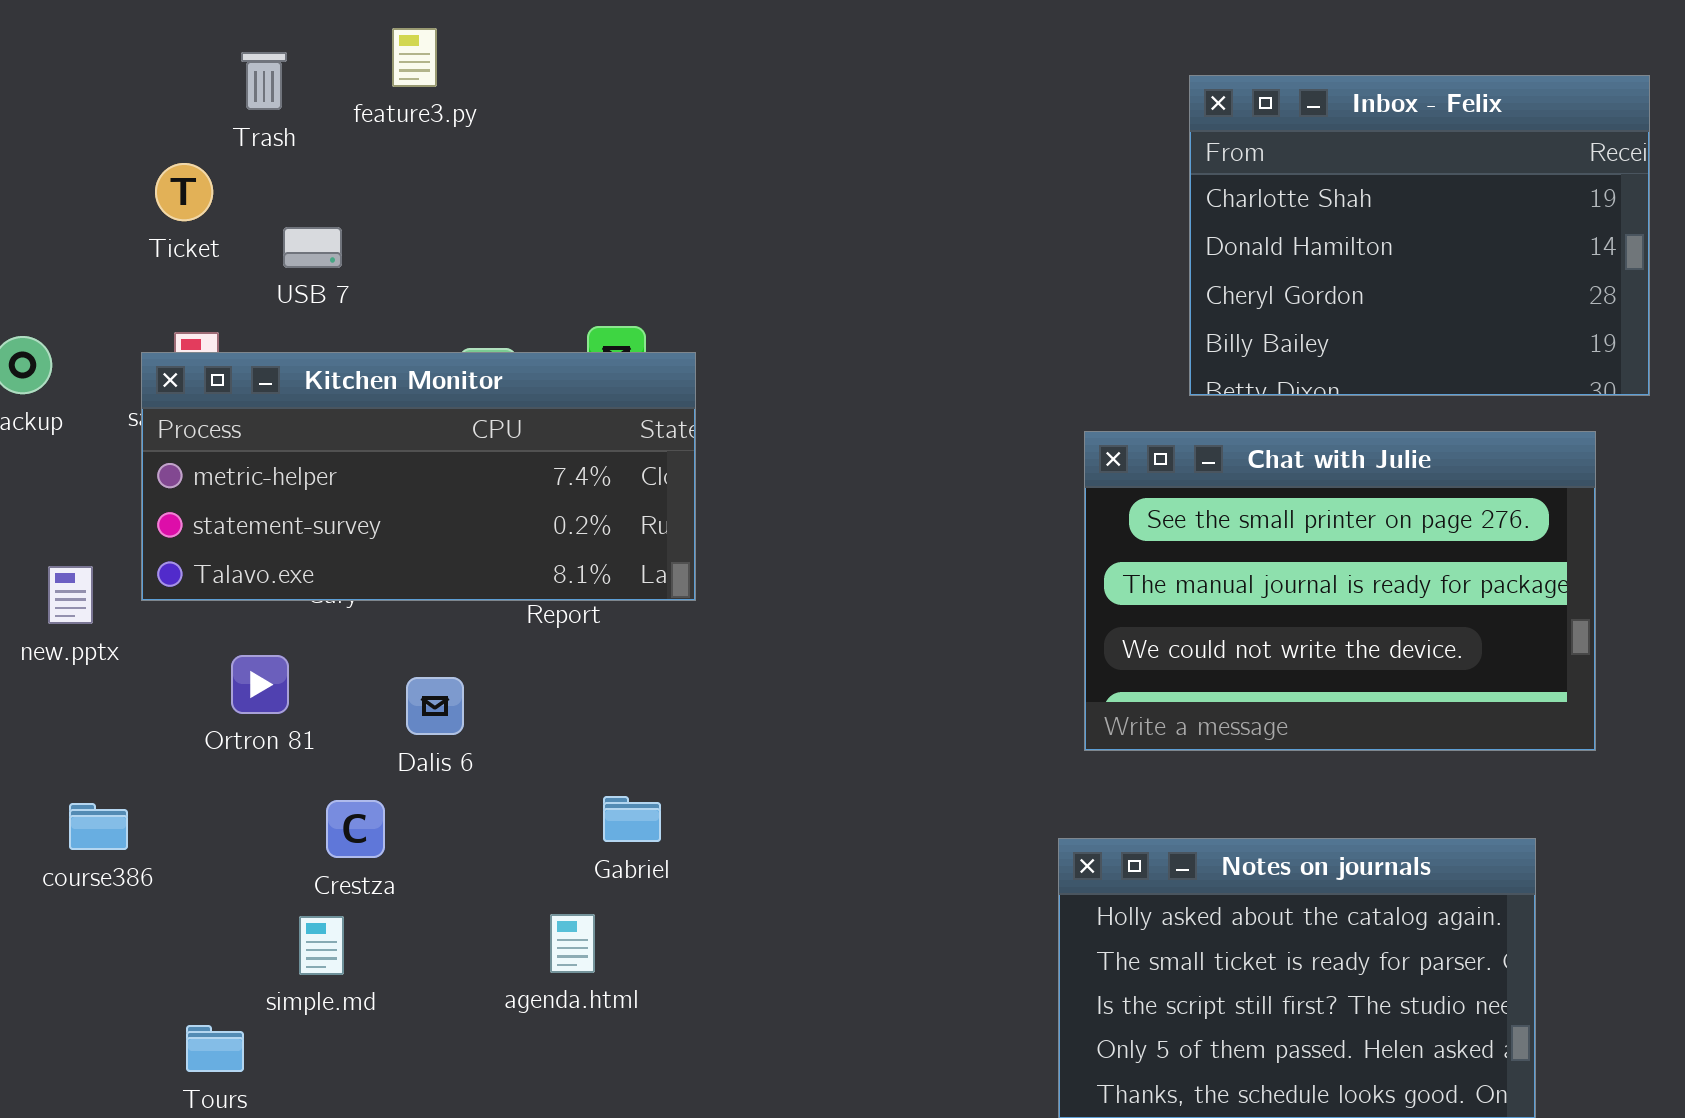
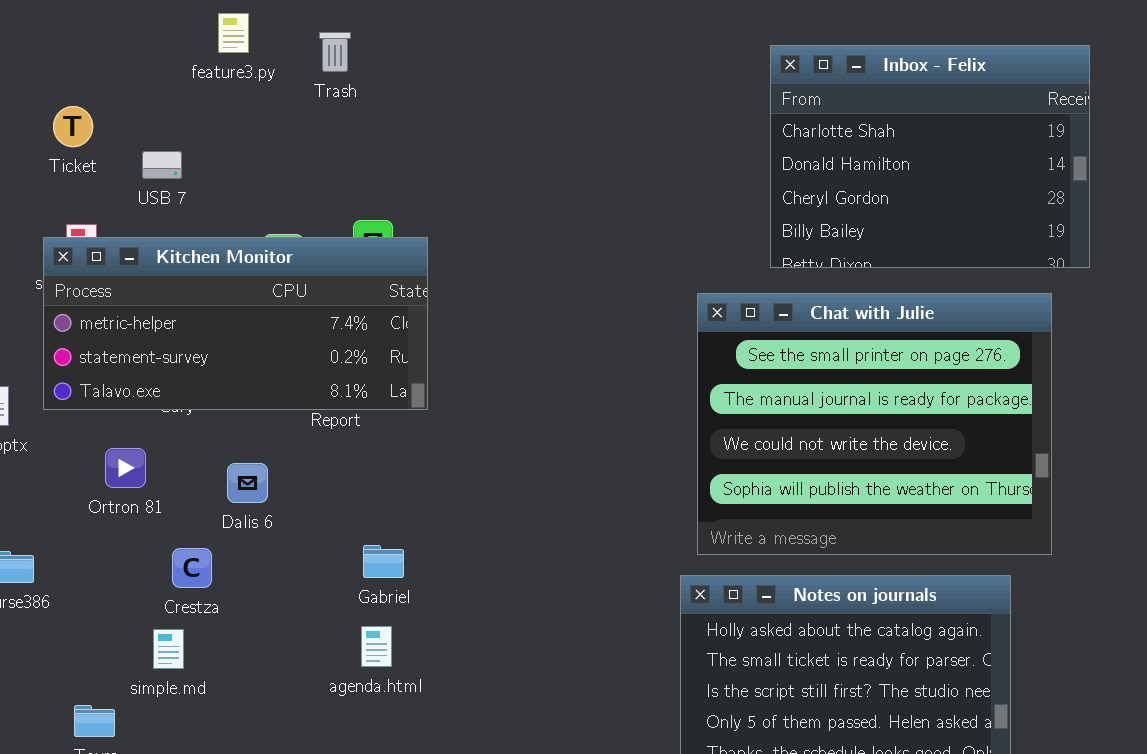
Trash: [241,52,287,110] -> [319,32,351,72], moved
Chat with Julie: [1084,431,1596,751] -> [697,293,1052,555], resized
agenda.html: [550,914,595,973] -> [361,626,392,667], moved

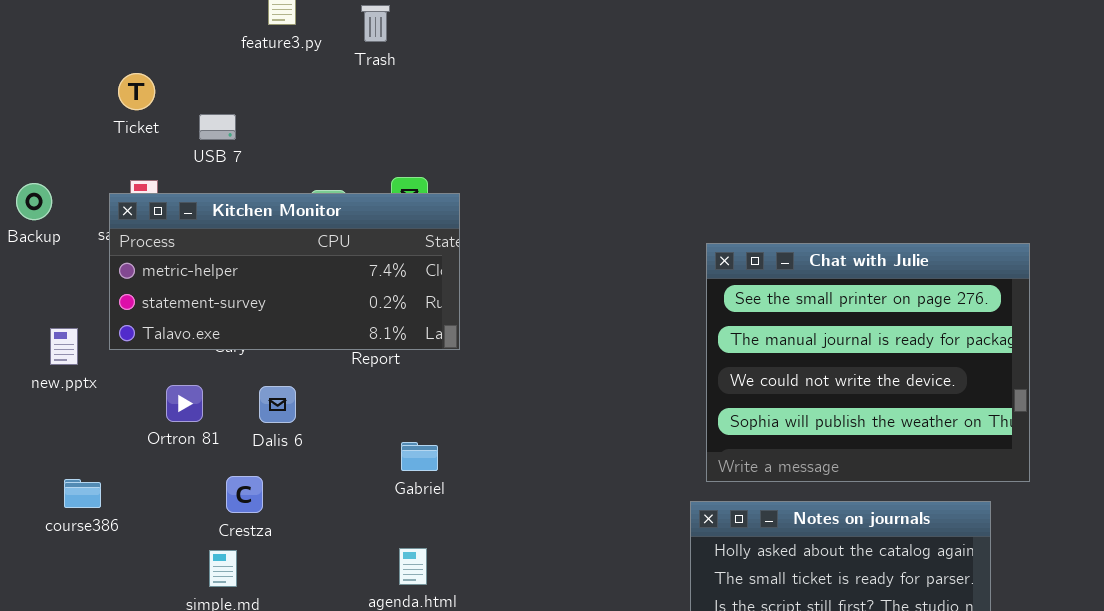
Inbox - Felix: [770,45,1090,268] -> none, closed
Dalis 6: [227,463,268,503] -> [259,386,296,423], moved
Gabriel: [363,545,404,578] -> [401,442,438,471], moved

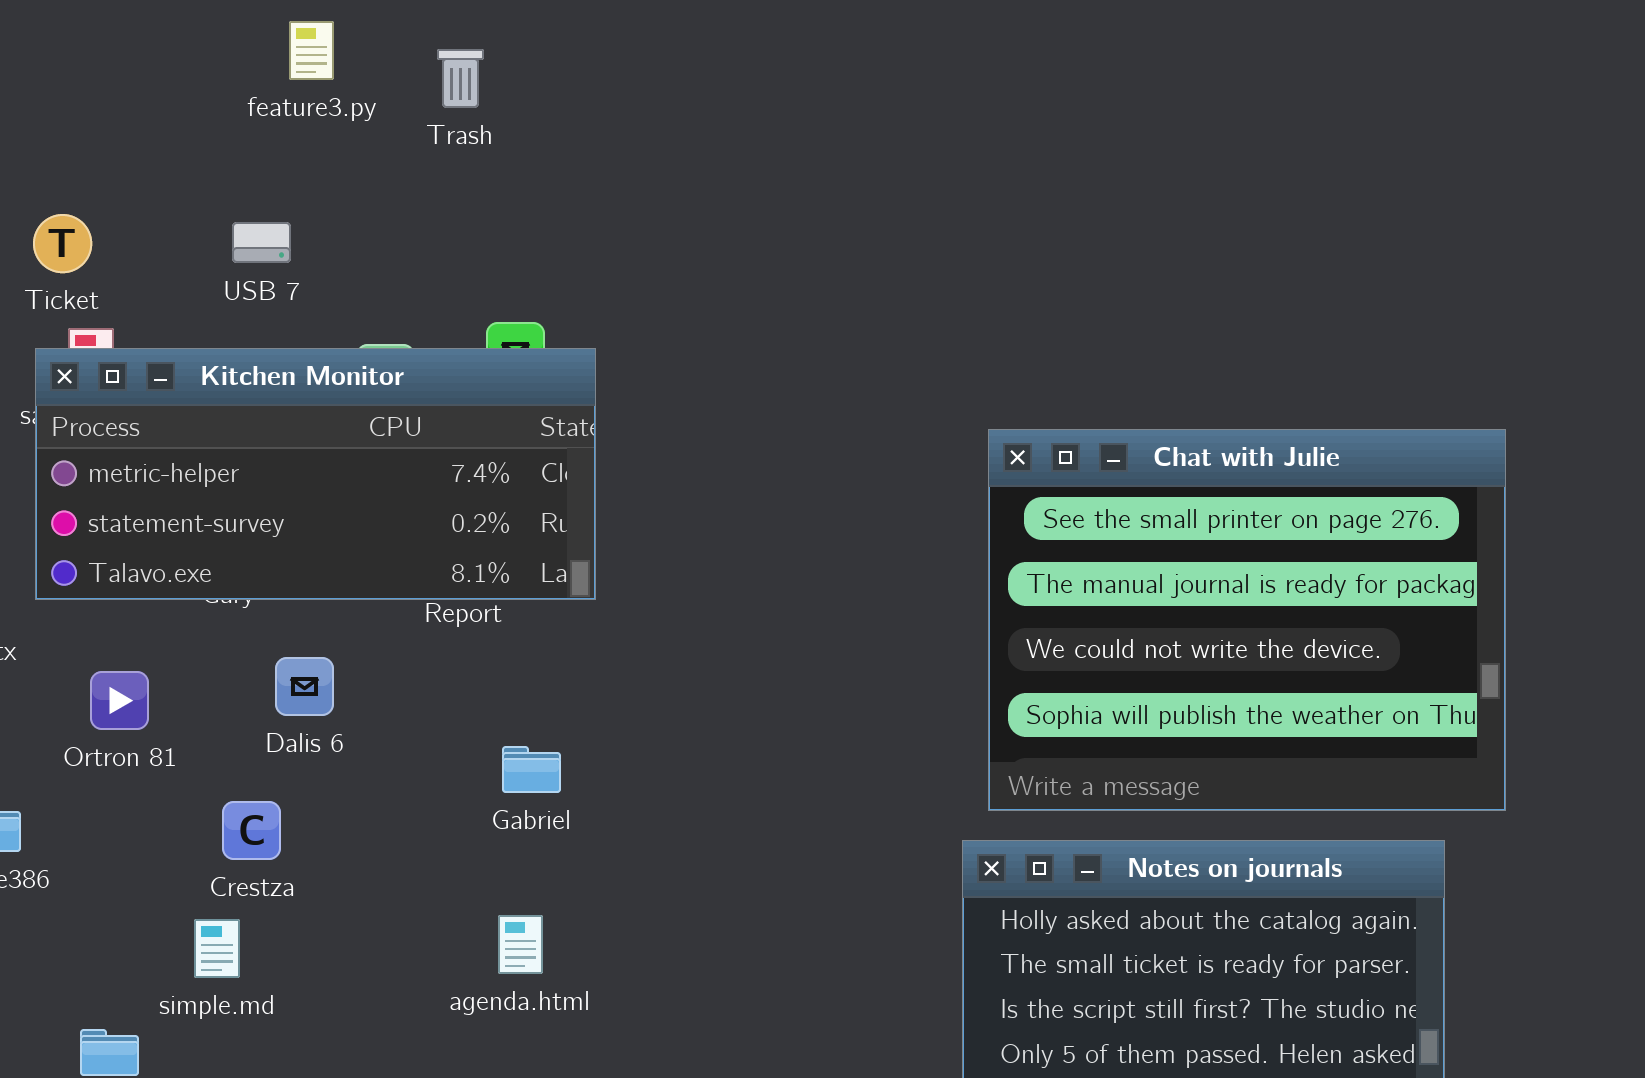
Ticket: [118,73,155,110] -> [33,214,92,273], moved
USB 7: [199,114,236,140] -> [232,222,291,263], moved
Ortron 81: [166,385,203,422] -> [90,671,149,730], moved

